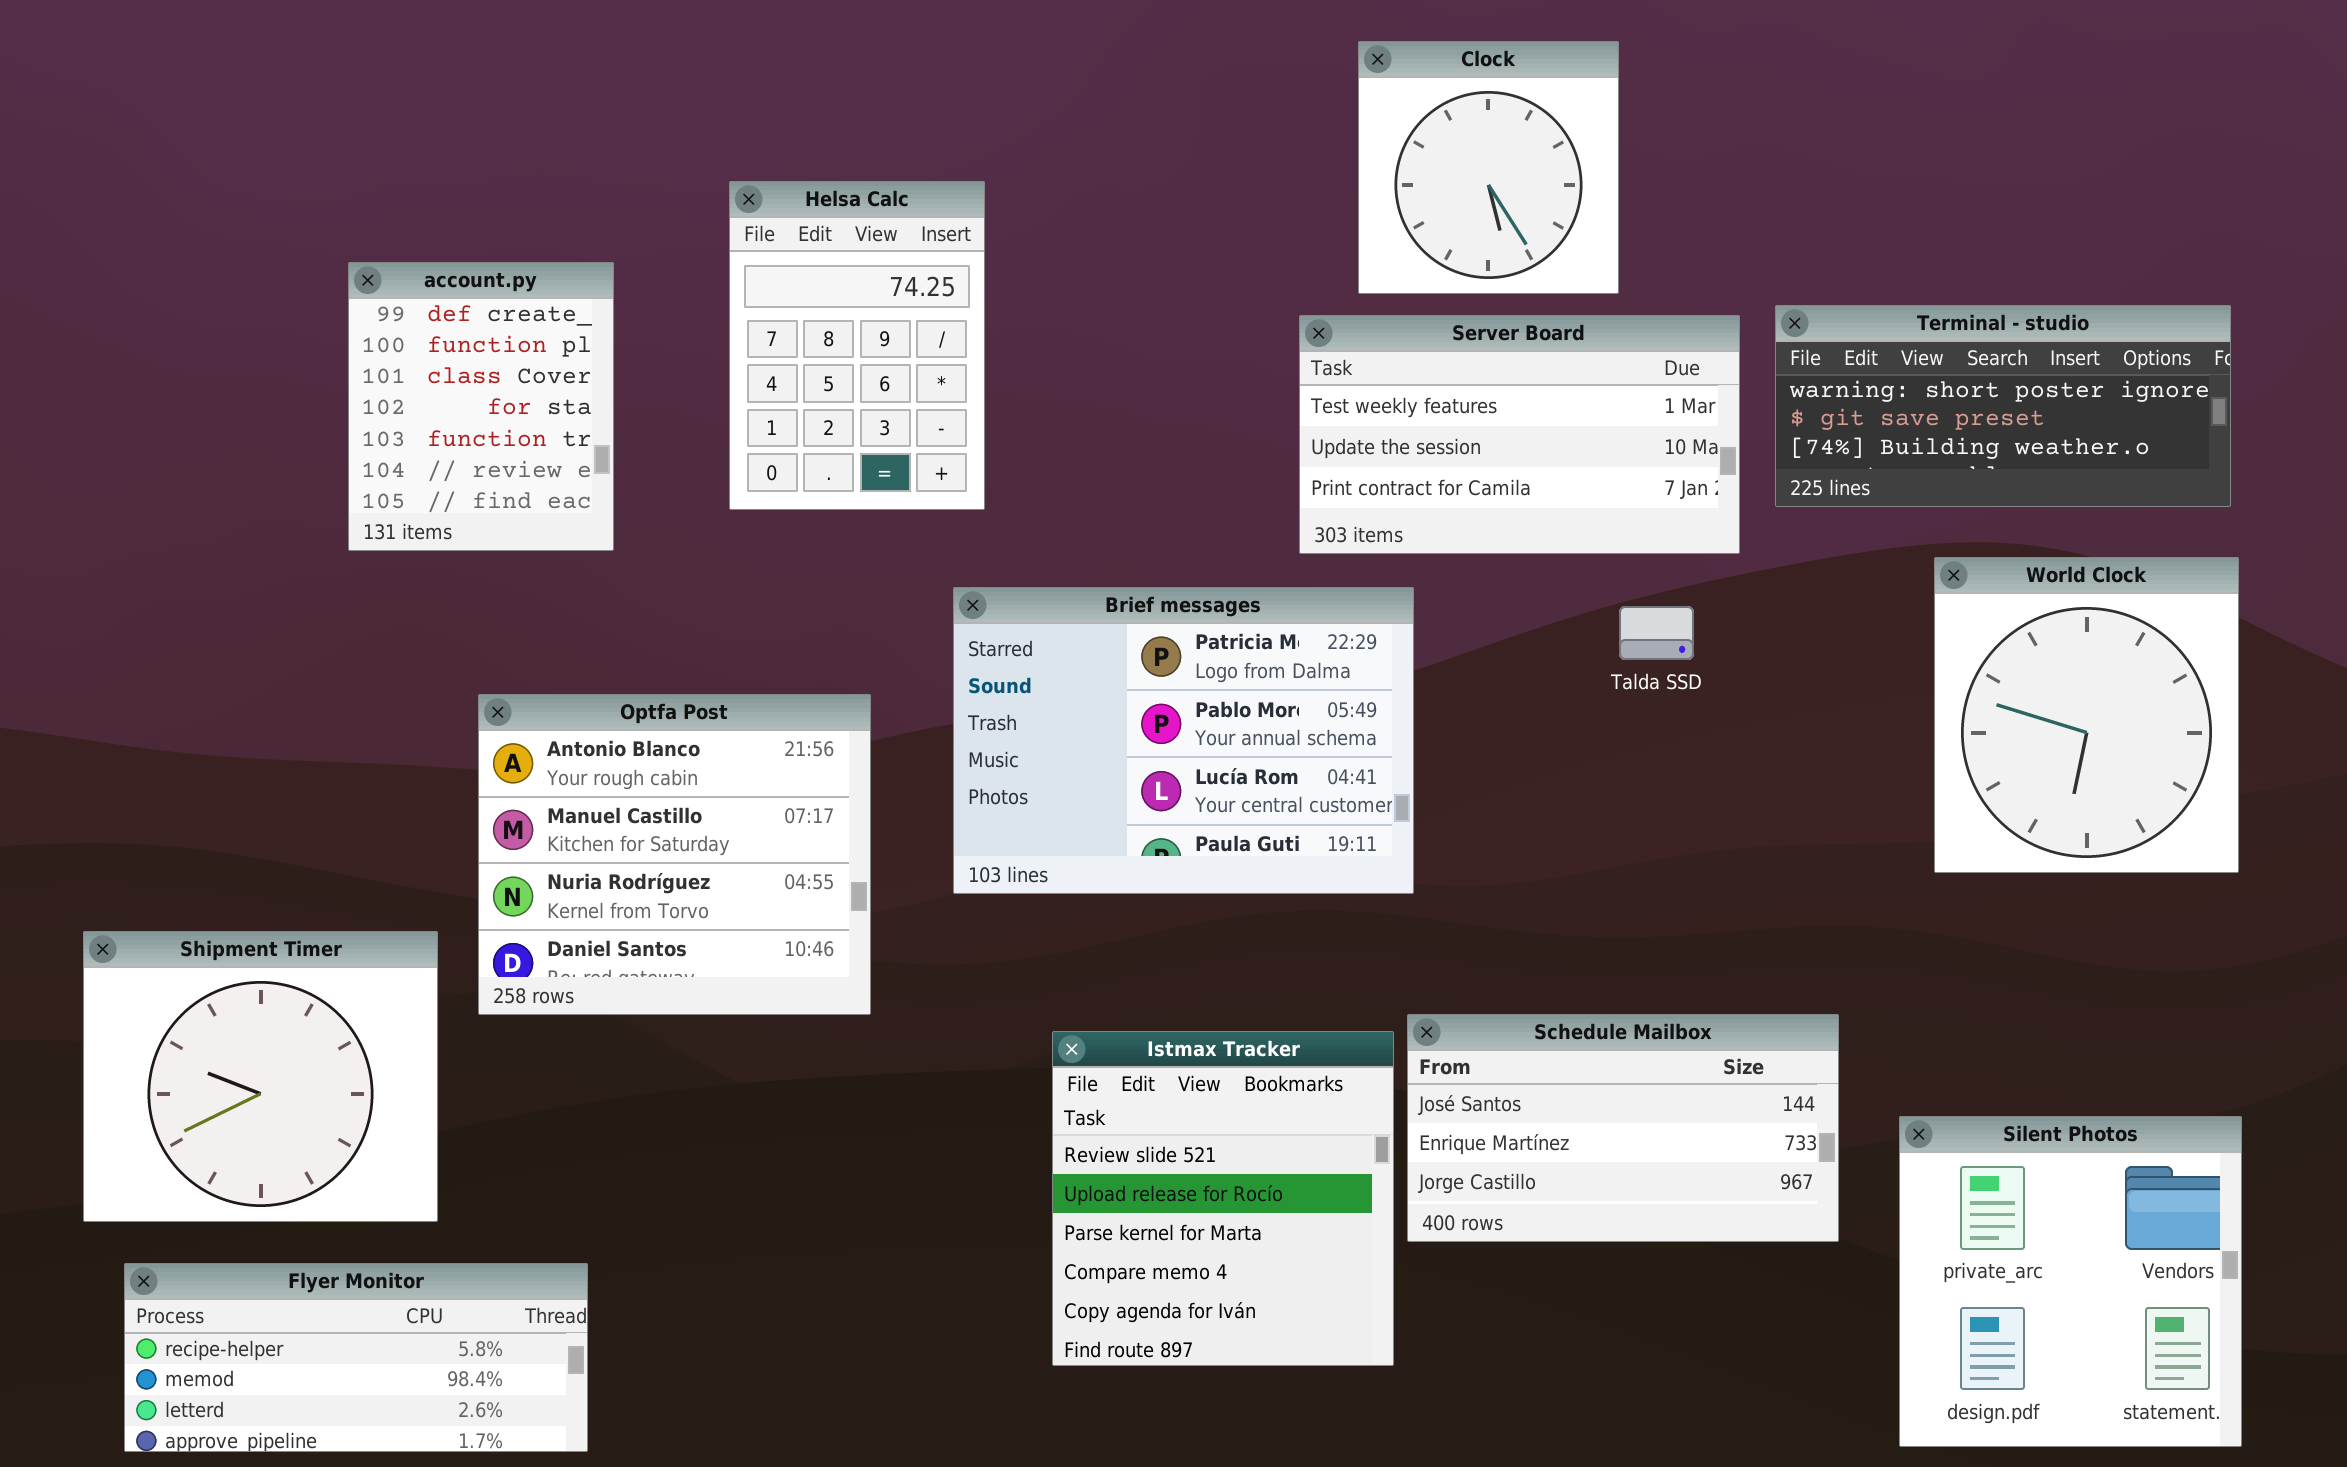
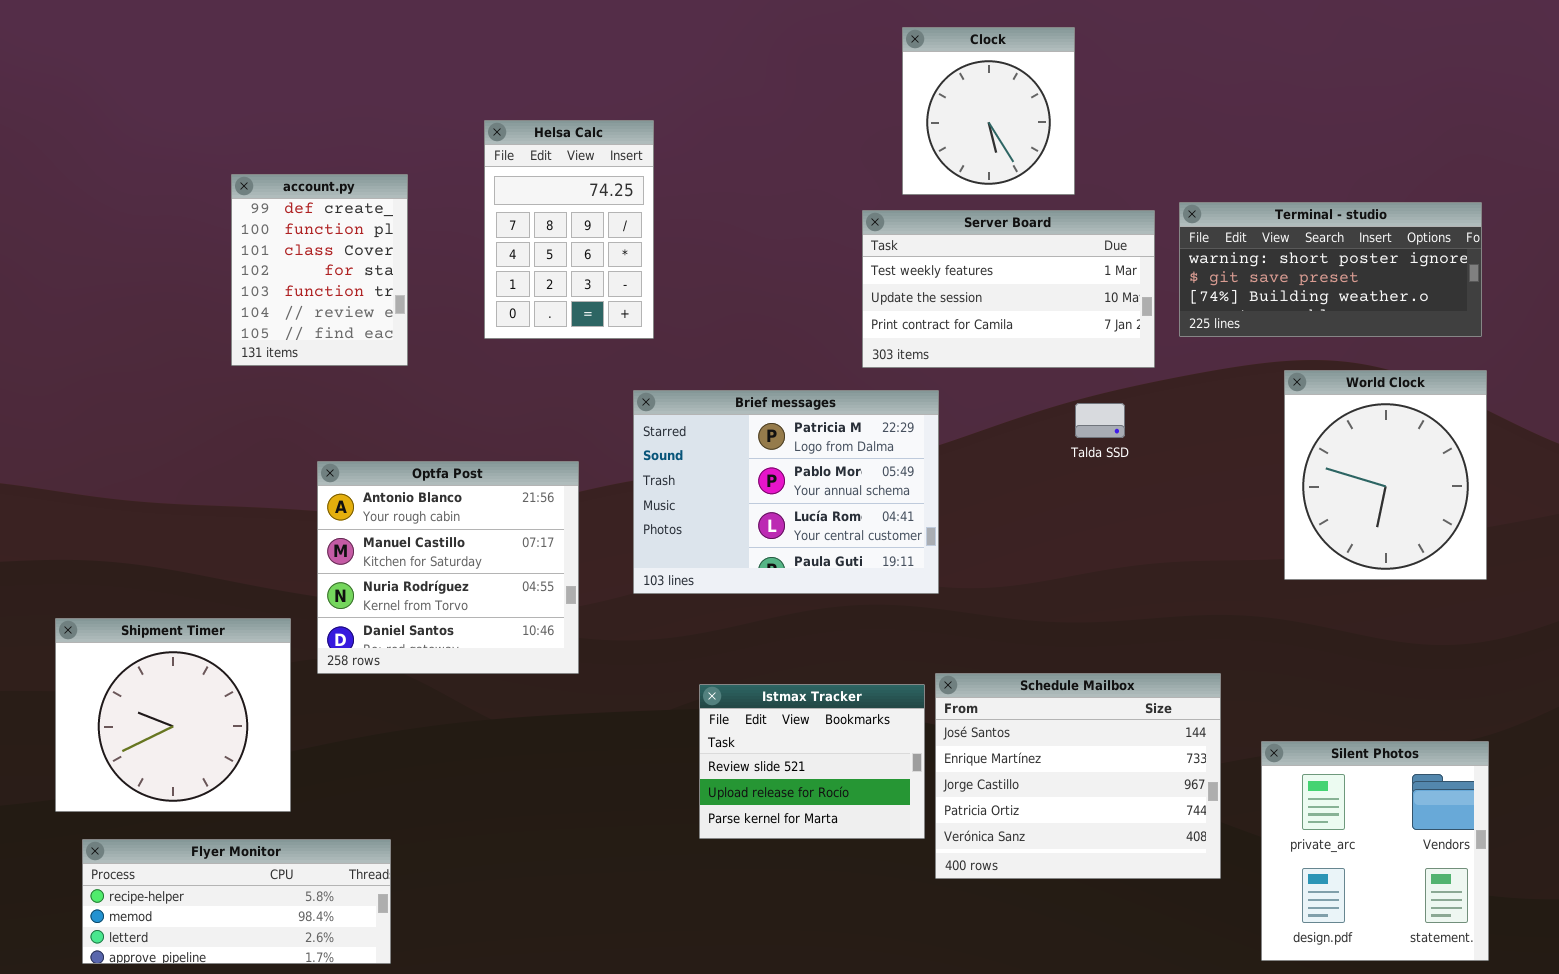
Schedule Mailbox: [1407,1014,1839,1242] -> [935,673,1221,879], resized
Istmax Tracker: [1052,1031,1394,1366] -> [699,684,925,839], resized

